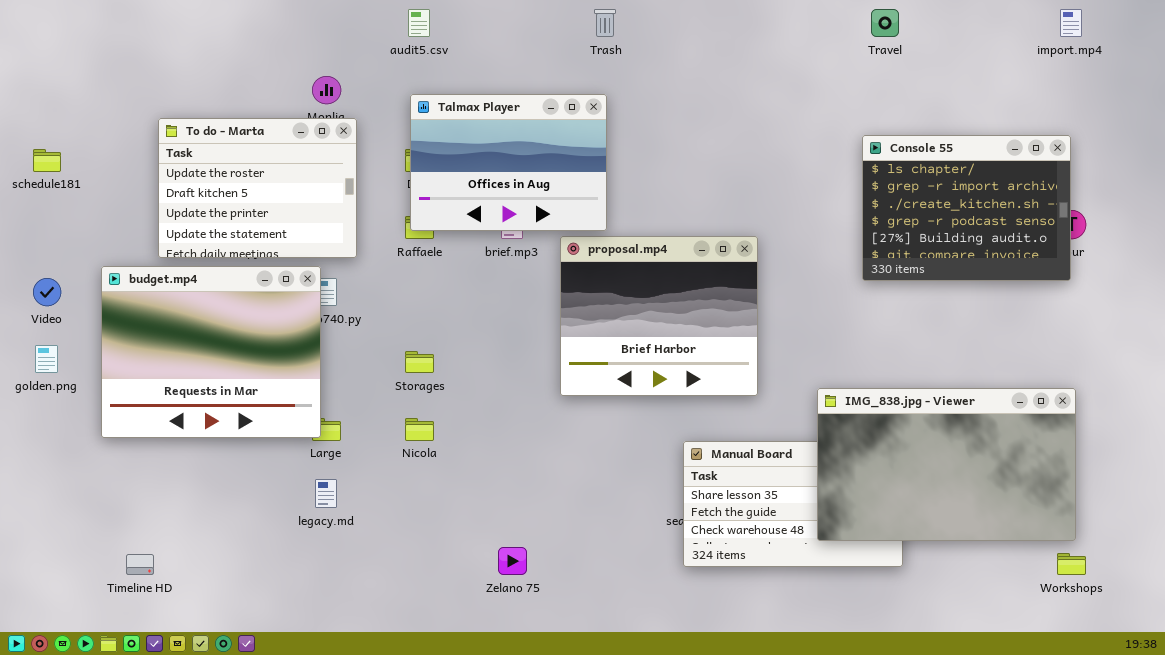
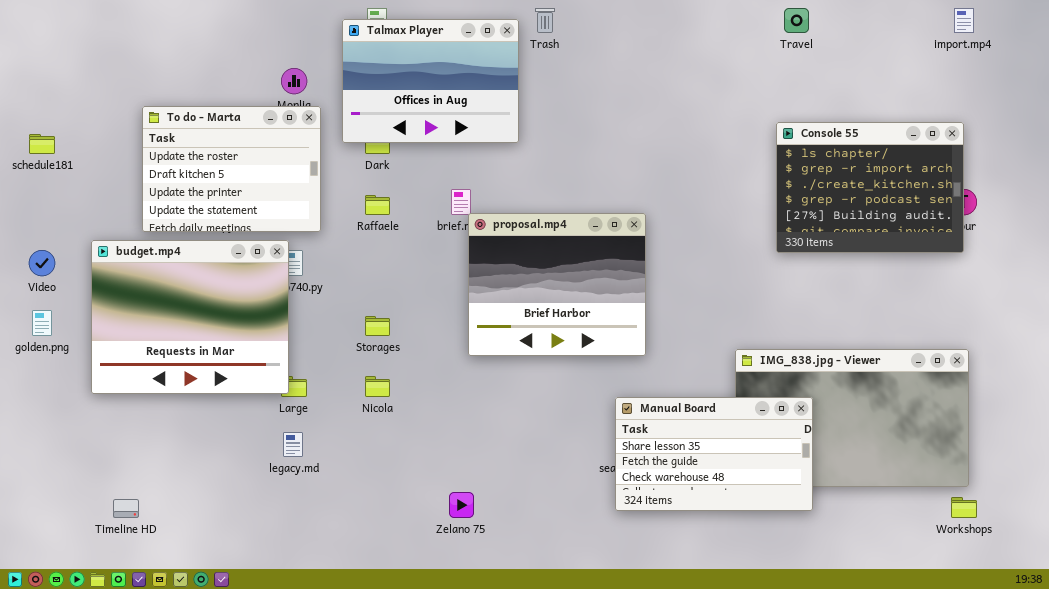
Talmax Player: [410,94,607,231] -> [342,19,519,143], moved
proposal.mp4: [560,236,758,396] -> [468,213,646,356], moved
Manual Board: [683,441,903,567] -> [615,397,813,511], raised

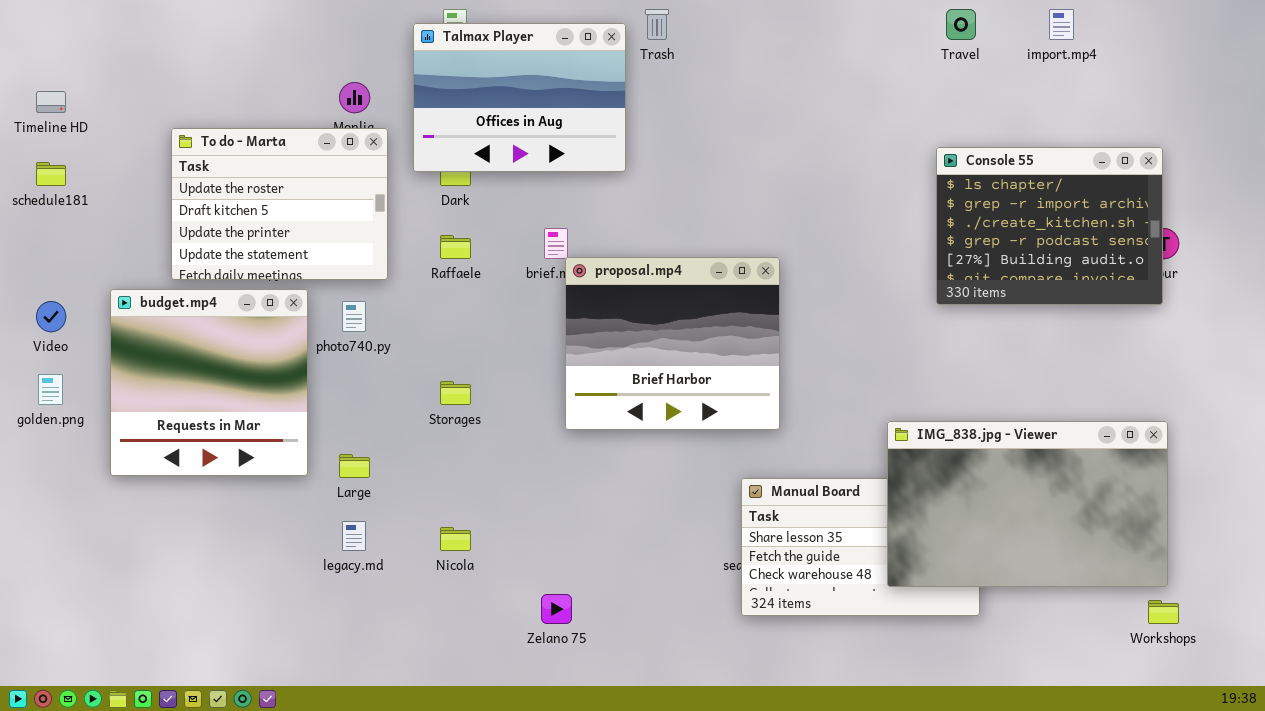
import.mp4: [954,8,974,33] -> [1049,9,1074,40], moved
budget.mp4: [91,240,289,394] -> [110,289,308,476], resized
IMG_838.jpg - Viewer: [735,349,969,487] -> [887,421,1168,587], raised
Nicola: [365,376,390,397] -> [440,527,471,551], moved
Timeline HD: [113,499,139,518] -> [36,91,66,113], moved

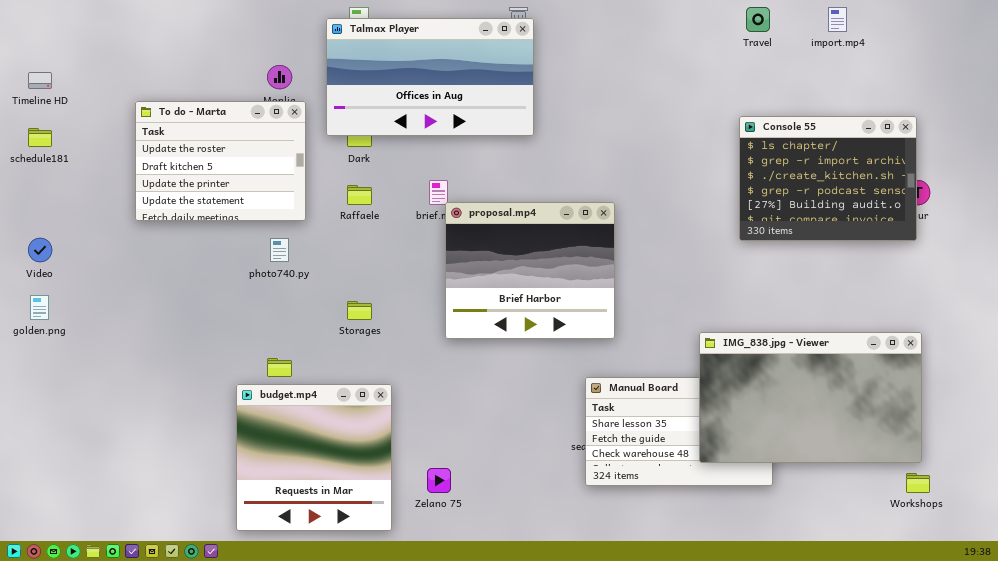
Talmax Player: [413,23,626,172] -> [326,18,534,136], resized
budget.mp4: [110,289,308,476] -> [236,384,392,531], moved

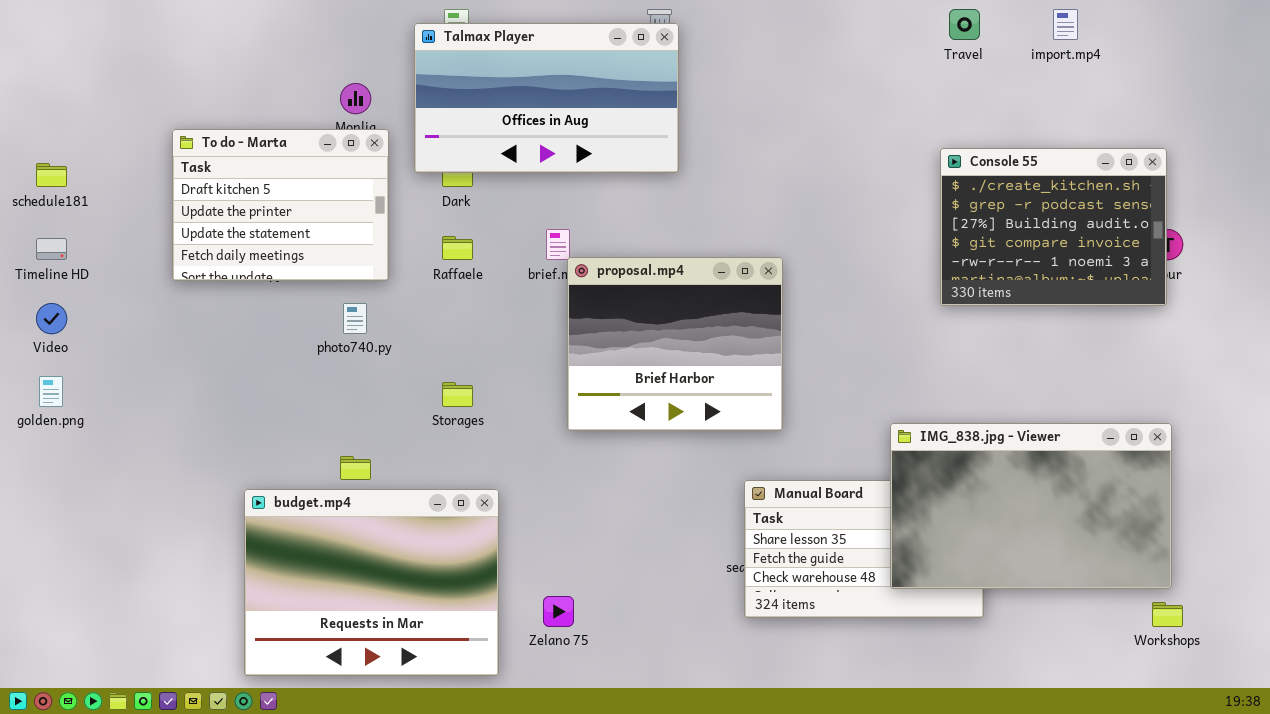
Timeline HD: [28,72,52,89] -> [36,238,67,260], moved
To do - Marta: [135,101,306,221] -> [172,129,389,281], scrolled down 1 row
Console 55: [739,116,917,241] -> [940,148,1167,306], scrolled down 2 rows
budget.mp4: [236,384,392,531] -> [244,489,499,676], resized

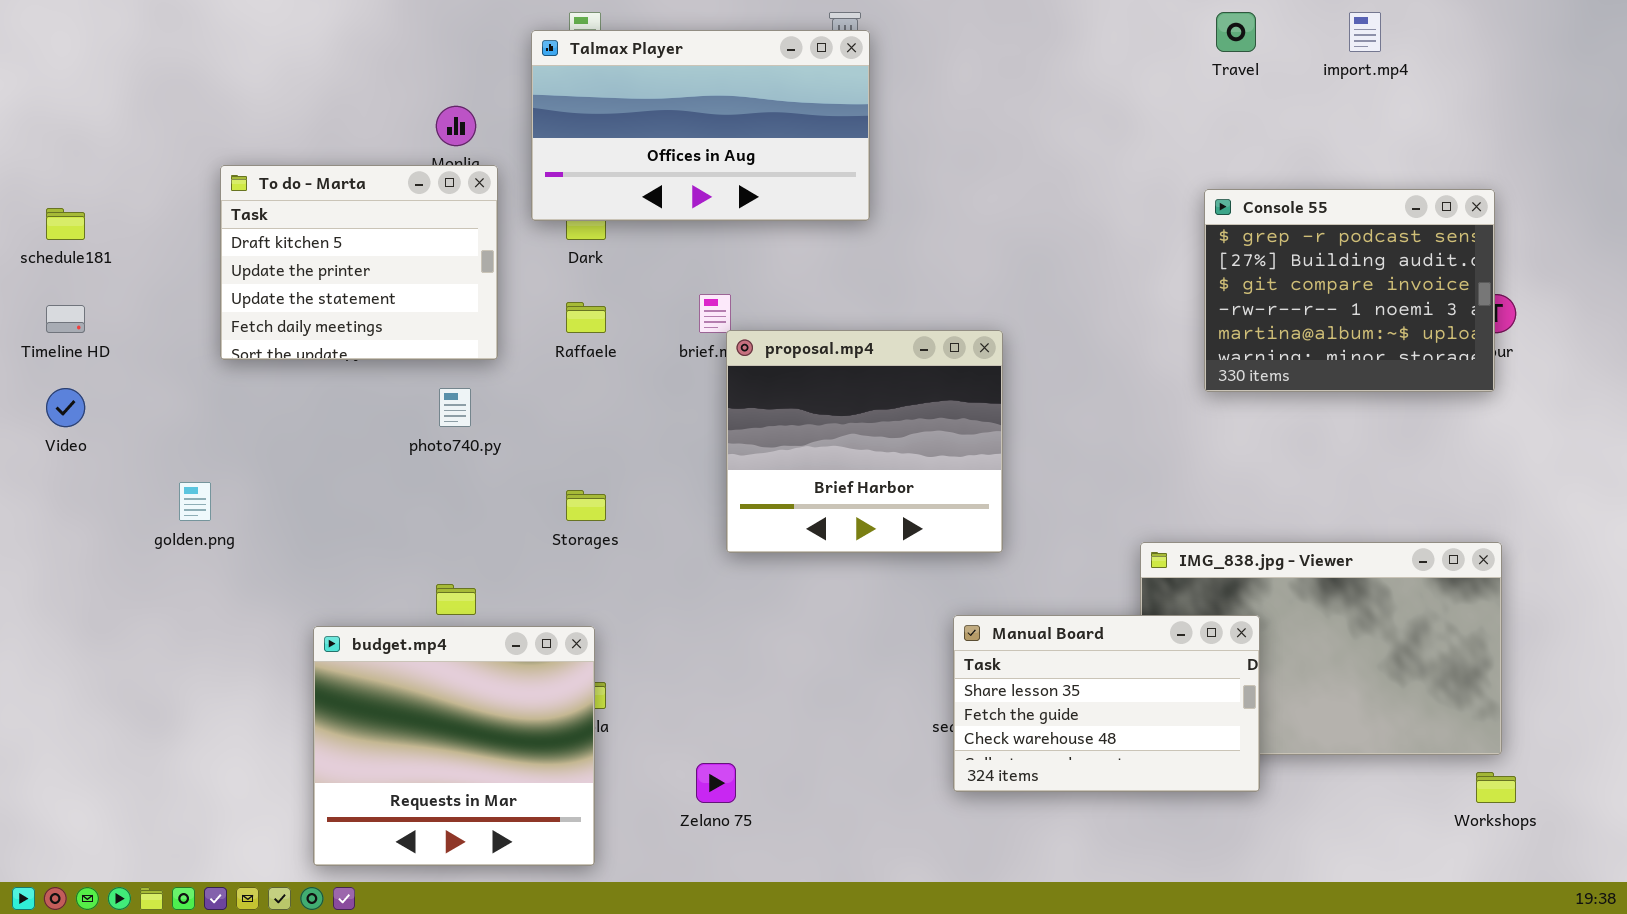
Console 55: [940,148,1167,306] -> [1204,189,1495,392], scrolled down 1 row
golden.png: [39,376,63,407] -> [179,482,211,521], moved
Manual Board: [744,480,984,618] -> [953,615,1260,792], raised
budget.mp4: [244,489,499,676] -> [313,626,595,866], resized

